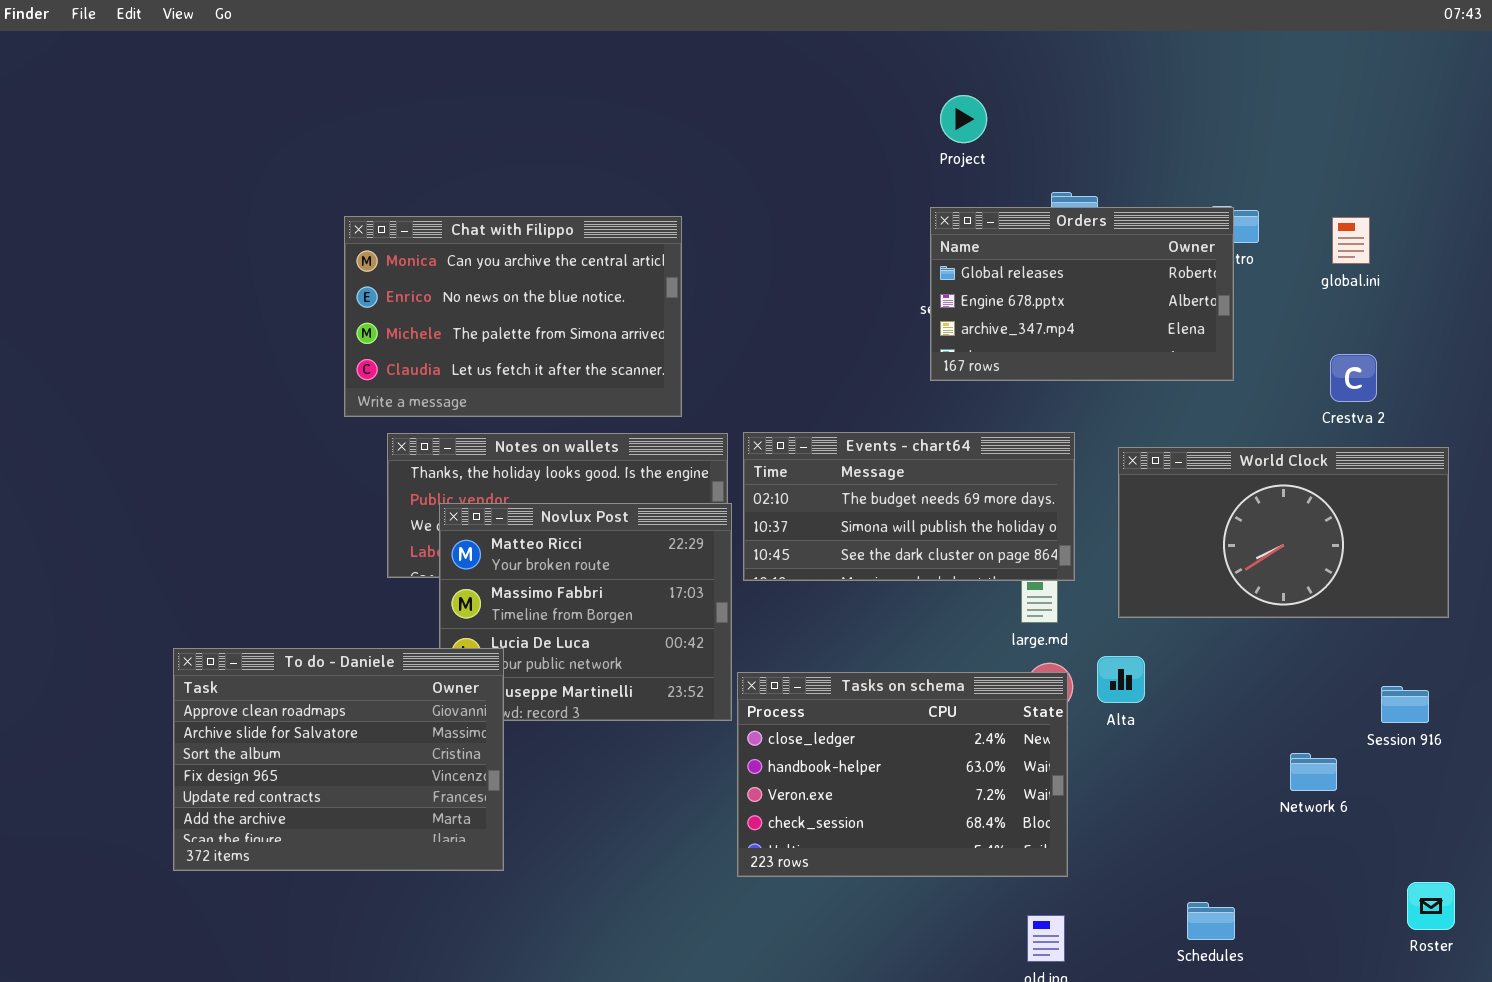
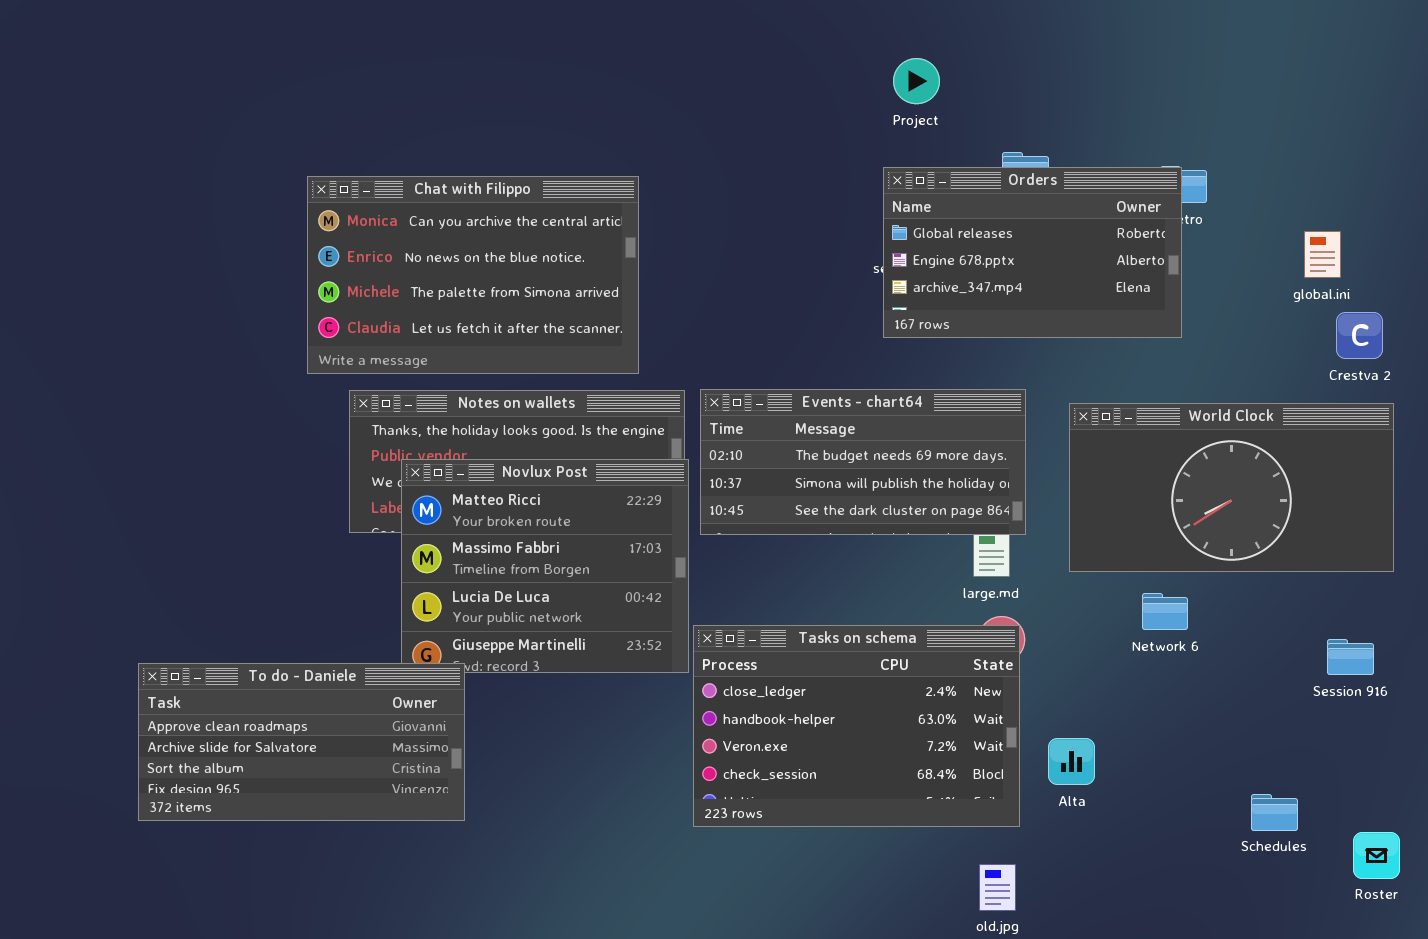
global.ini: [1332,217,1370,264] -> [1304,231,1341,278], moved
Crestva 2: [1330,354,1377,402] -> [1336,312,1383,359], moved
To do - Daniele: [173,648,504,871] -> [138,663,465,821], resized
Alta: [1097,656,1145,703] -> [1048,738,1095,785], moved
Network 6: [1290,753,1337,791] -> [1142,593,1188,630], moved
Schedules: [1187,902,1235,940] -> [1251,794,1298,831], moved

